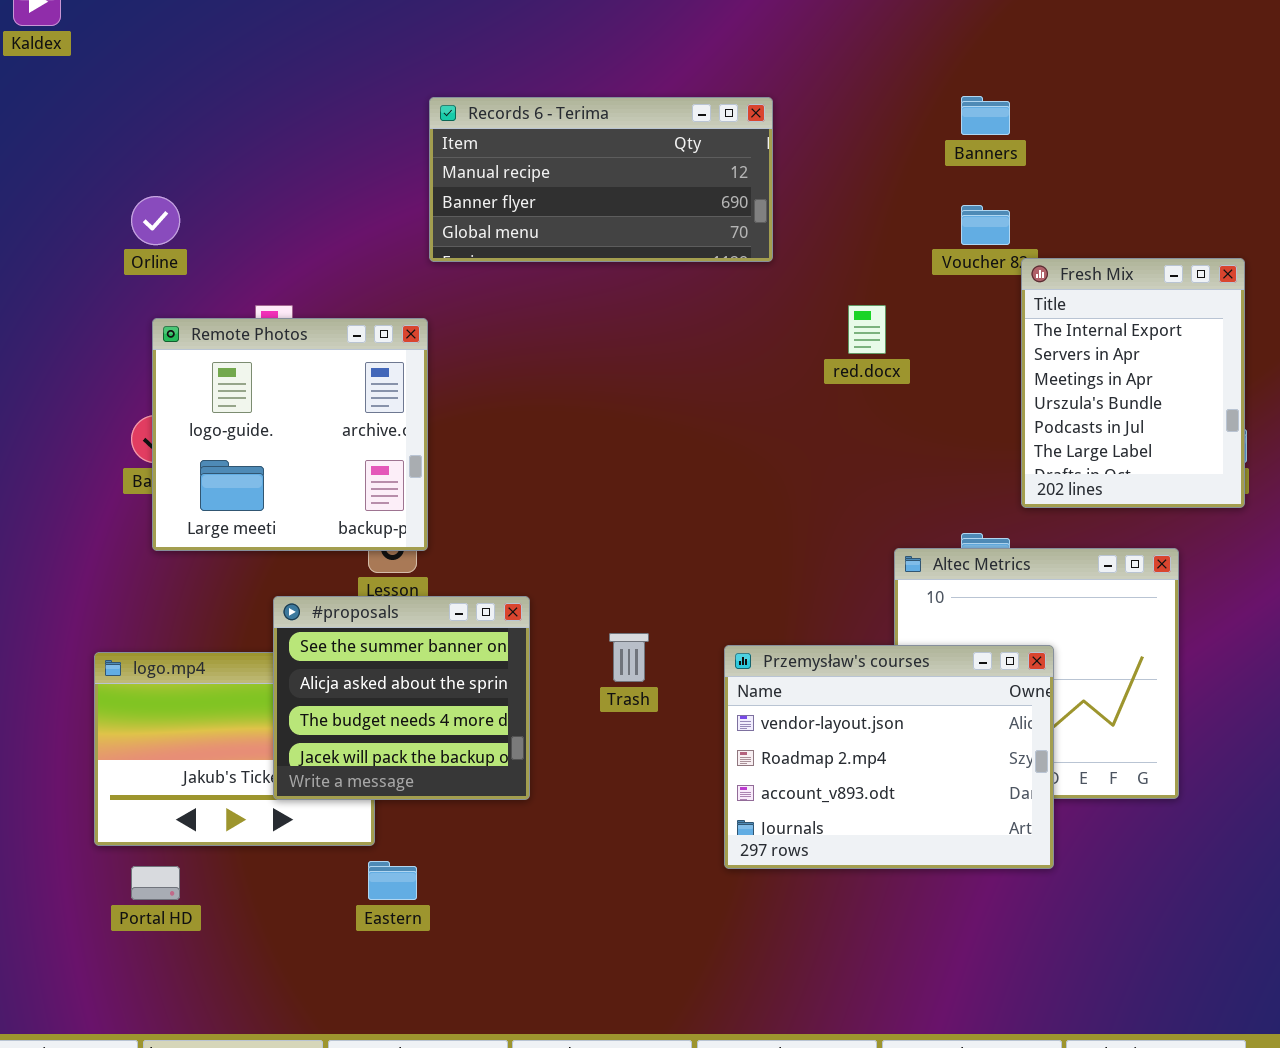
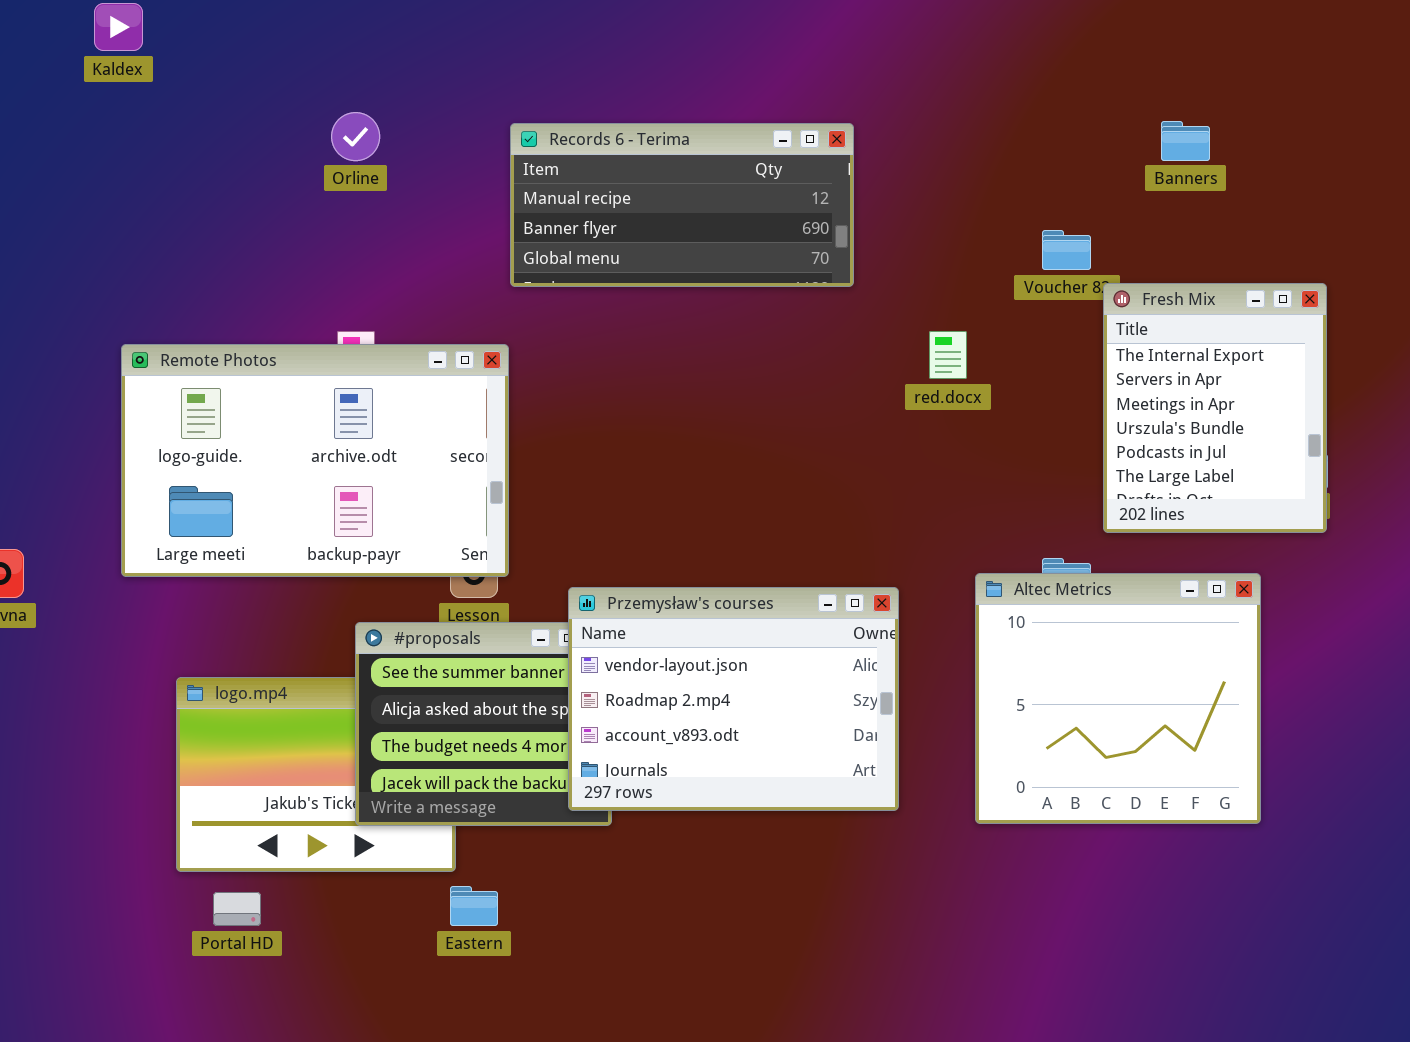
Banners: [961,96,1010,135] -> [1161,121,1210,161], moved
Orline: [131,196,180,245] -> [331,112,380,161], moved
Remote Photos: [152,318,428,551] -> [121,344,509,577], resized
Przemysław's courses: [724,645,1054,869] -> [568,587,899,811], moved

